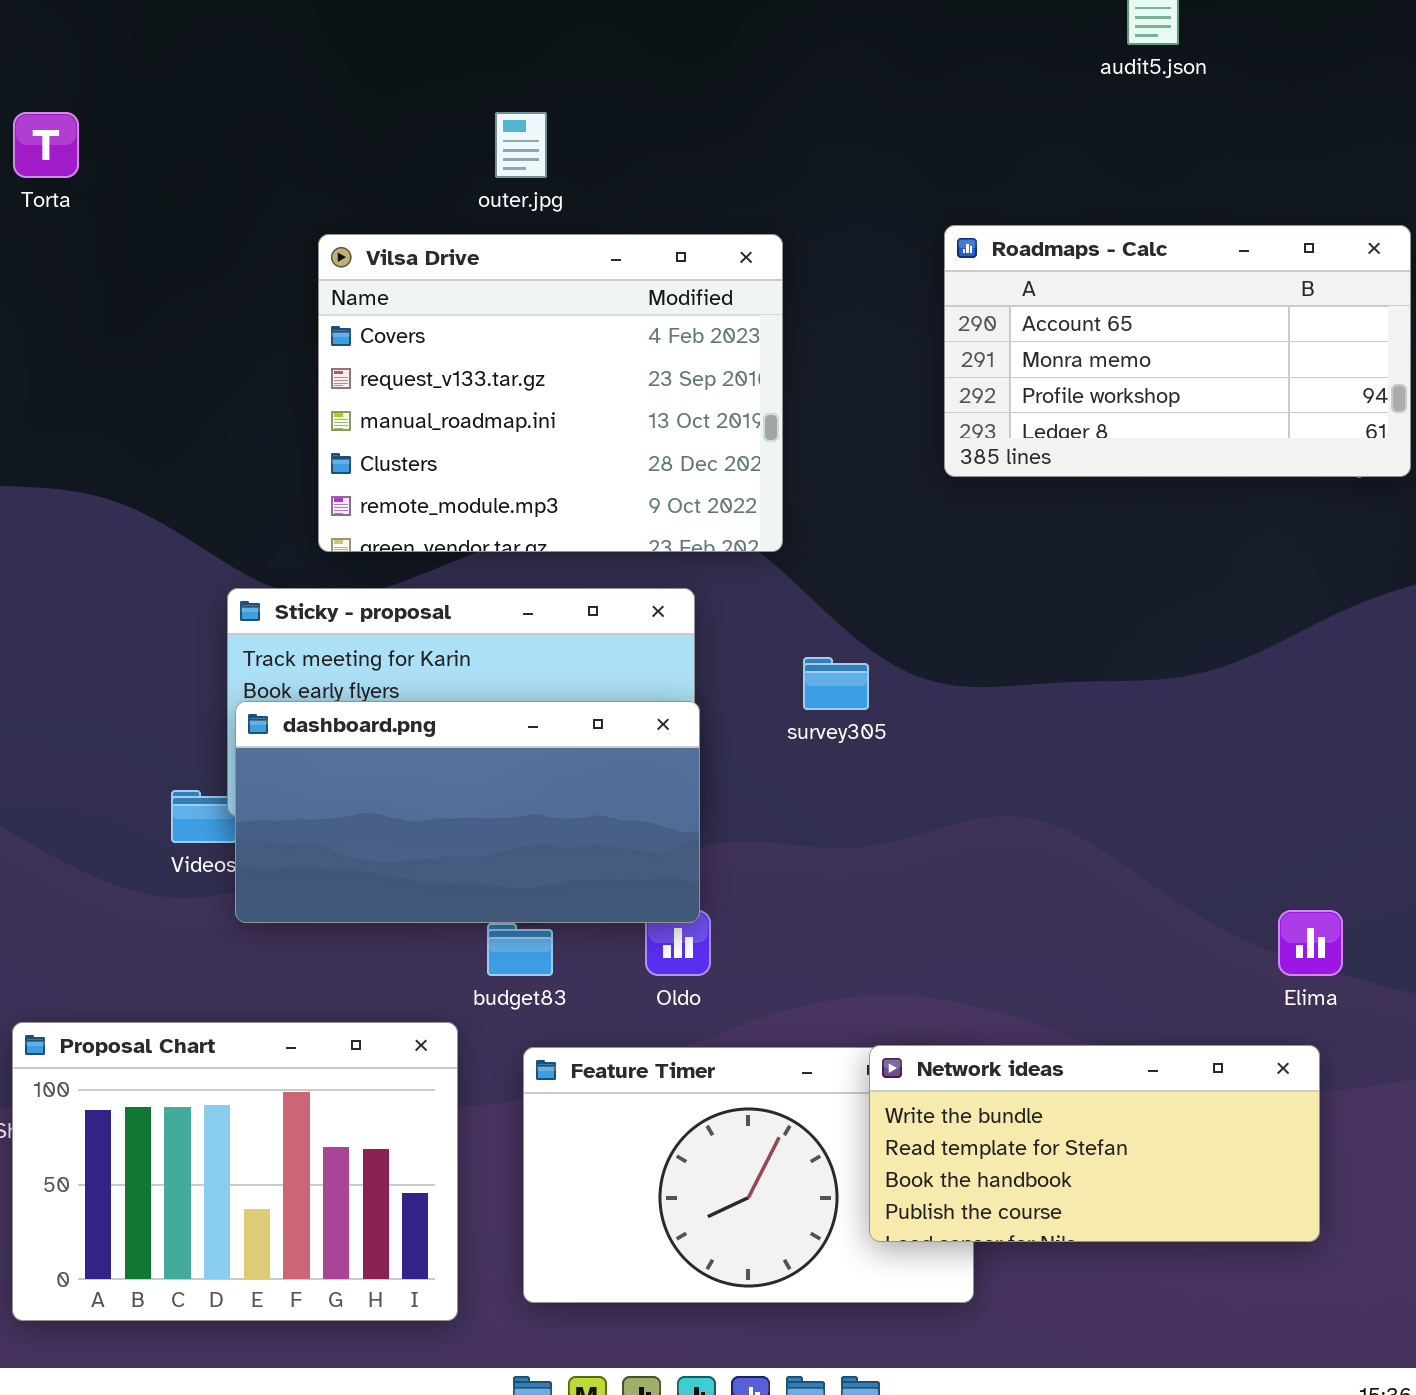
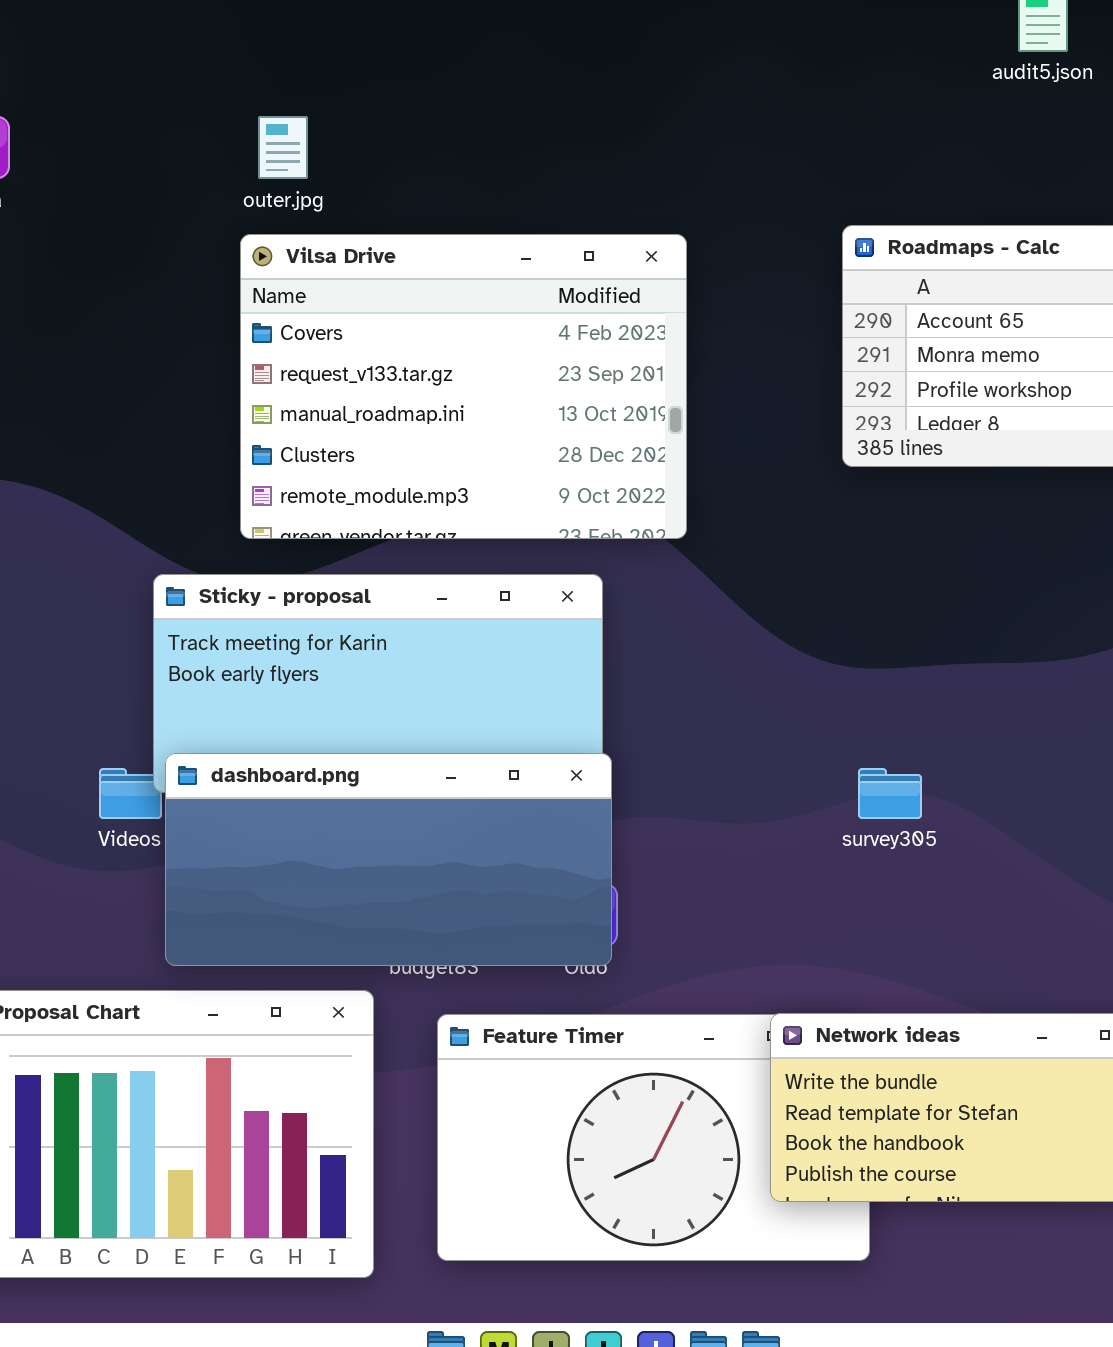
outer.jpg: [495,112,547,178] -> [258,116,308,179], moved
survey305: [803,657,869,710] -> [858,768,922,819], moved
dashboard.png: [235,701,700,923] -> [165,753,612,966], moved

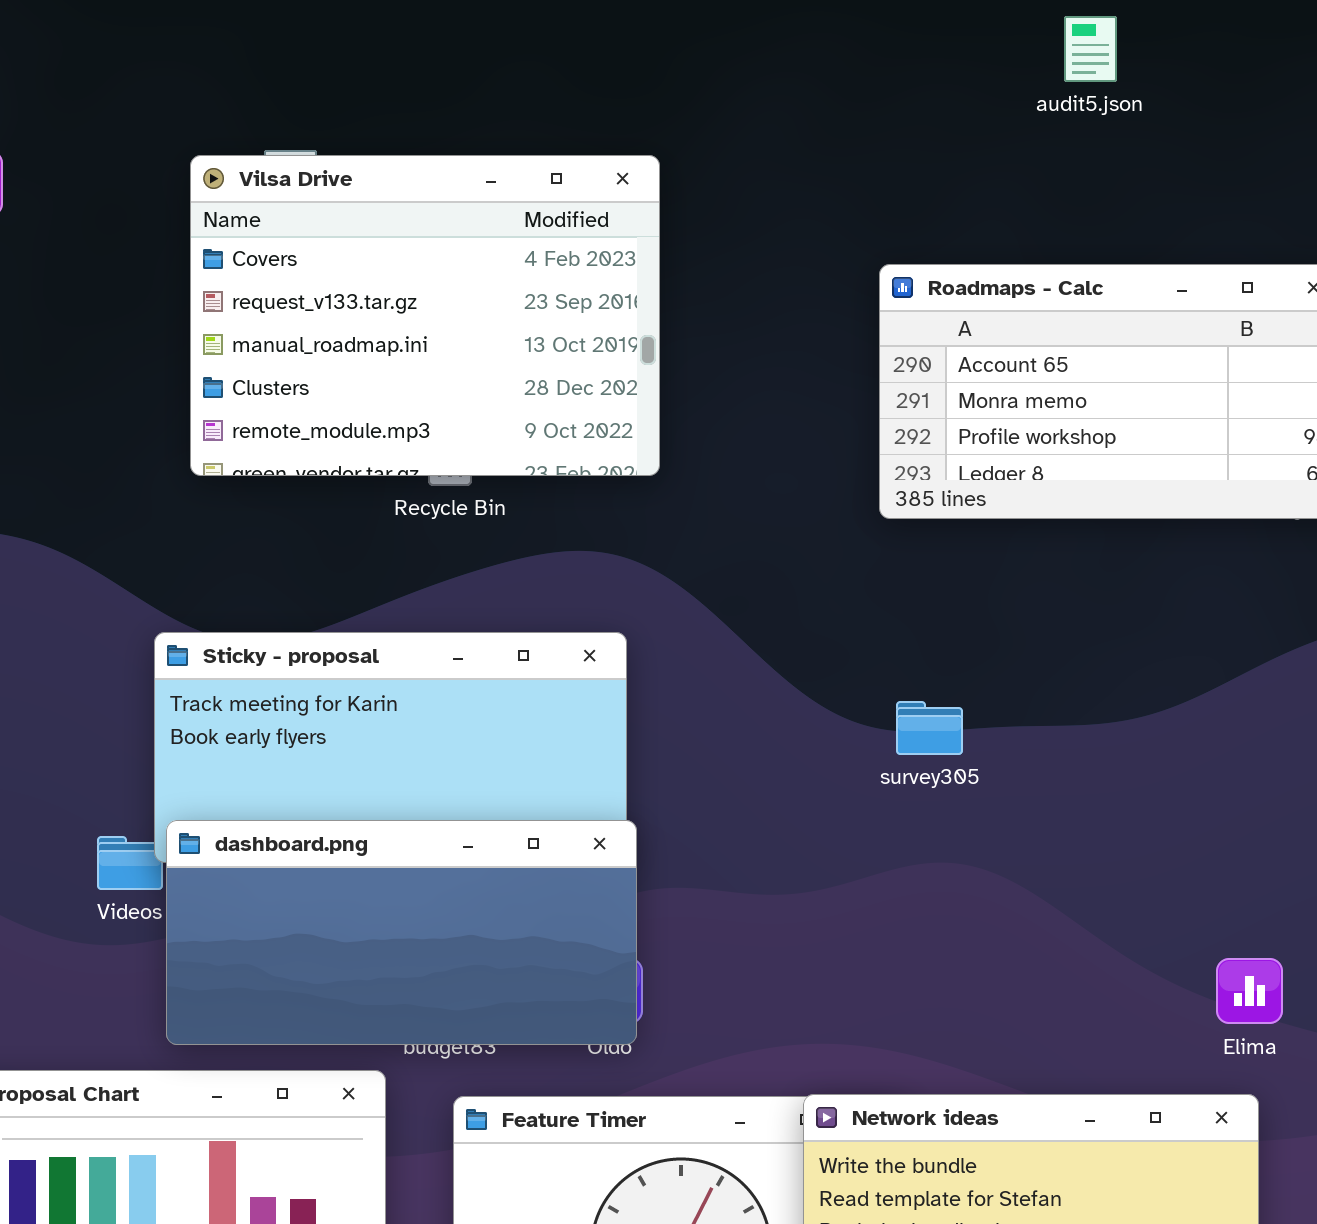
Vilsa Drive: [240,234,687,539] -> [190,155,660,476], moved
survey305: [858,768,922,819] -> [896,701,963,755], moved

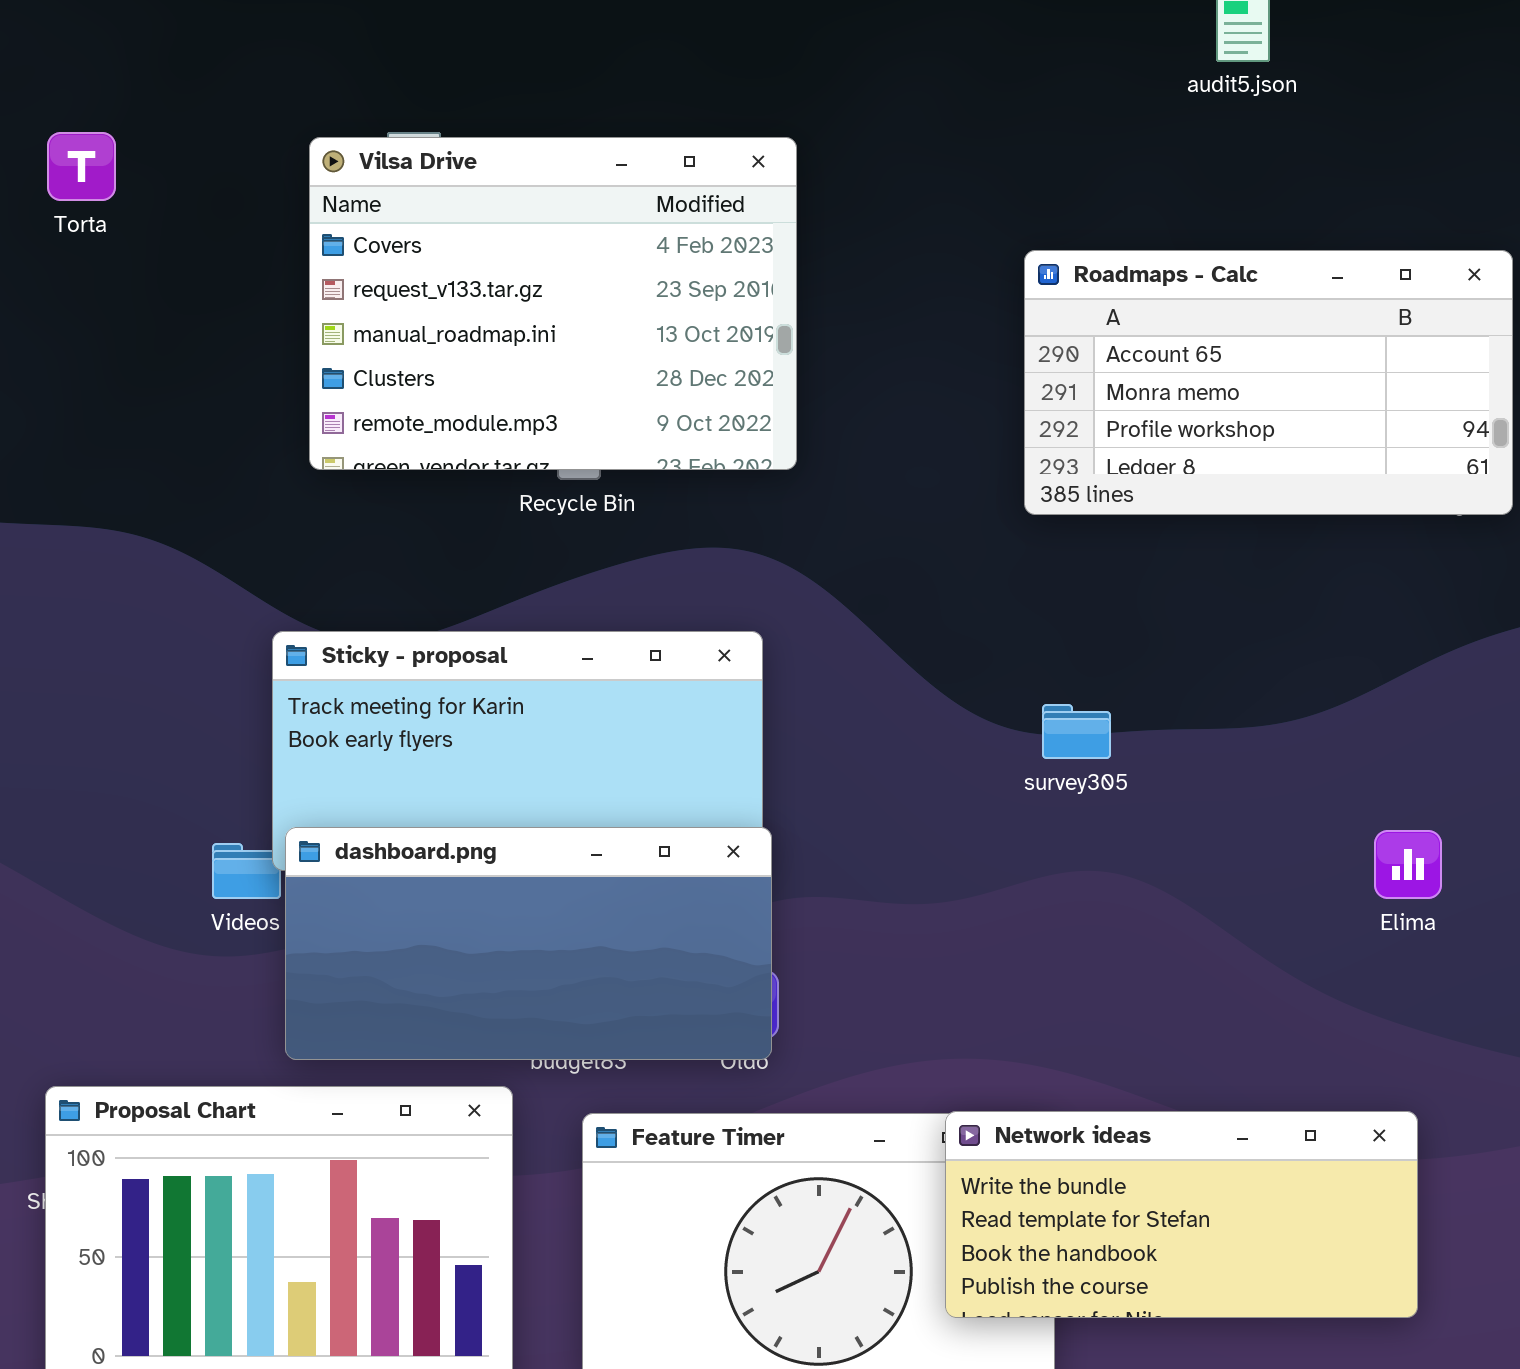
Elima: [1216,958,1283,1024] -> [1374,830,1442,899], moved

